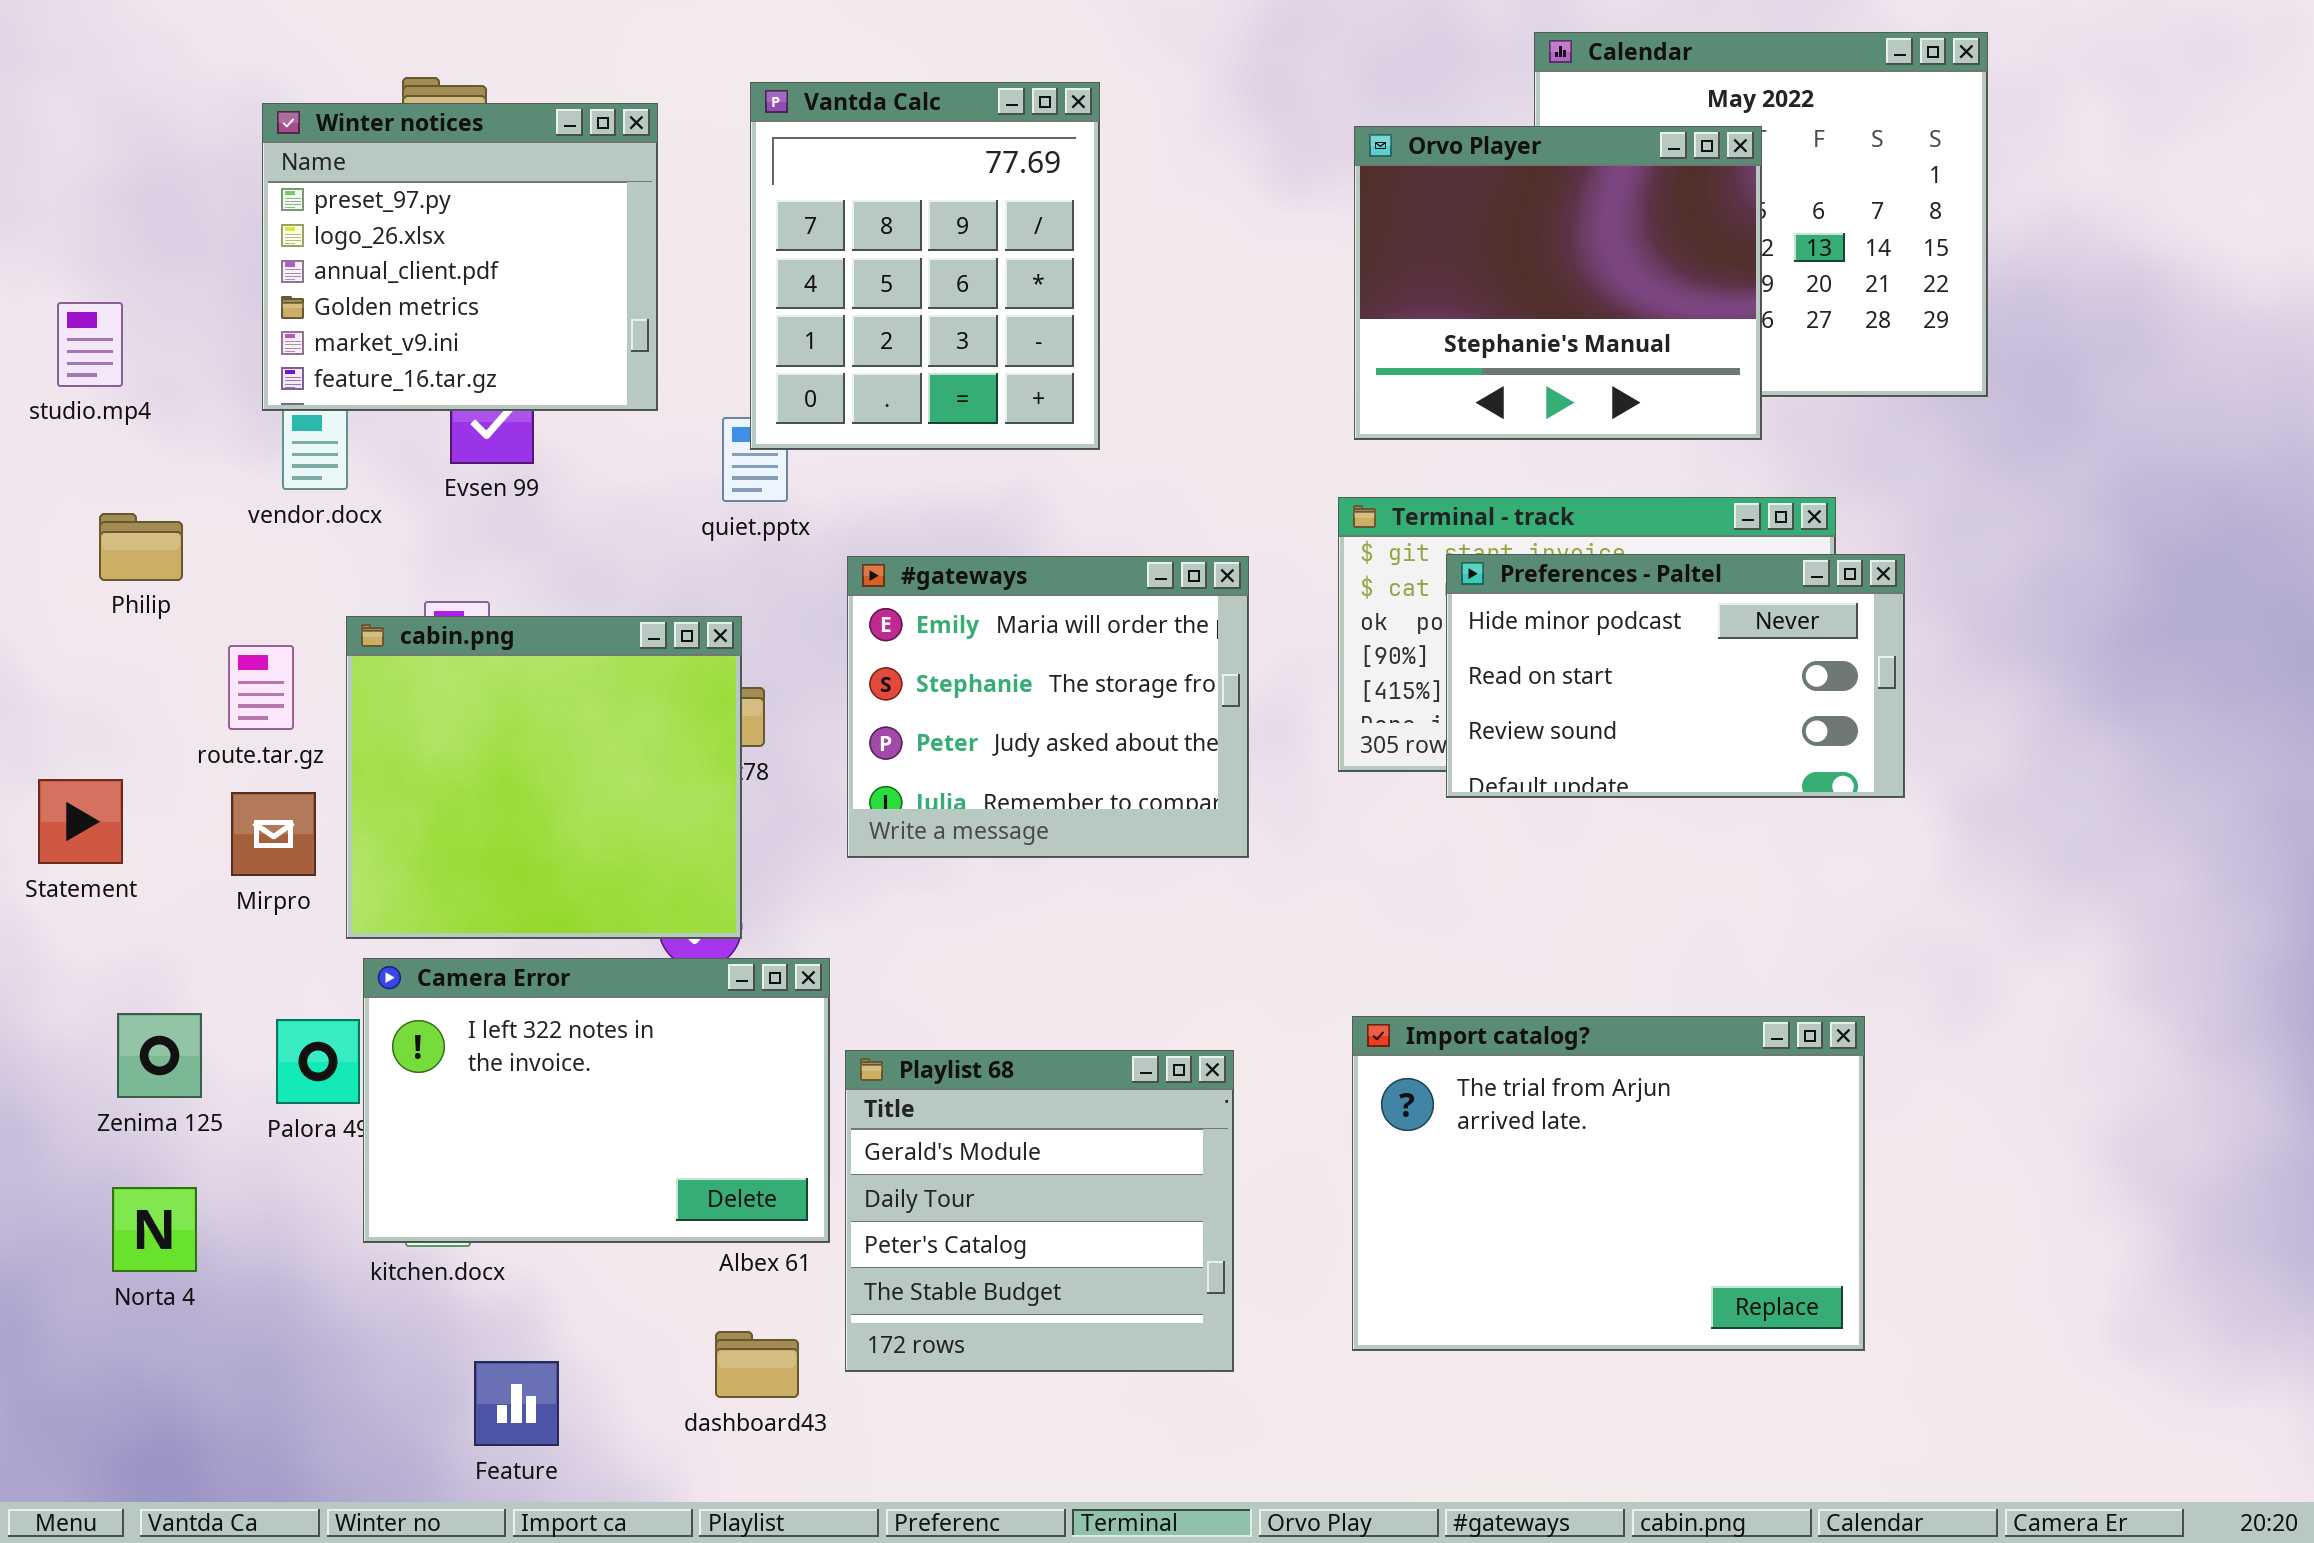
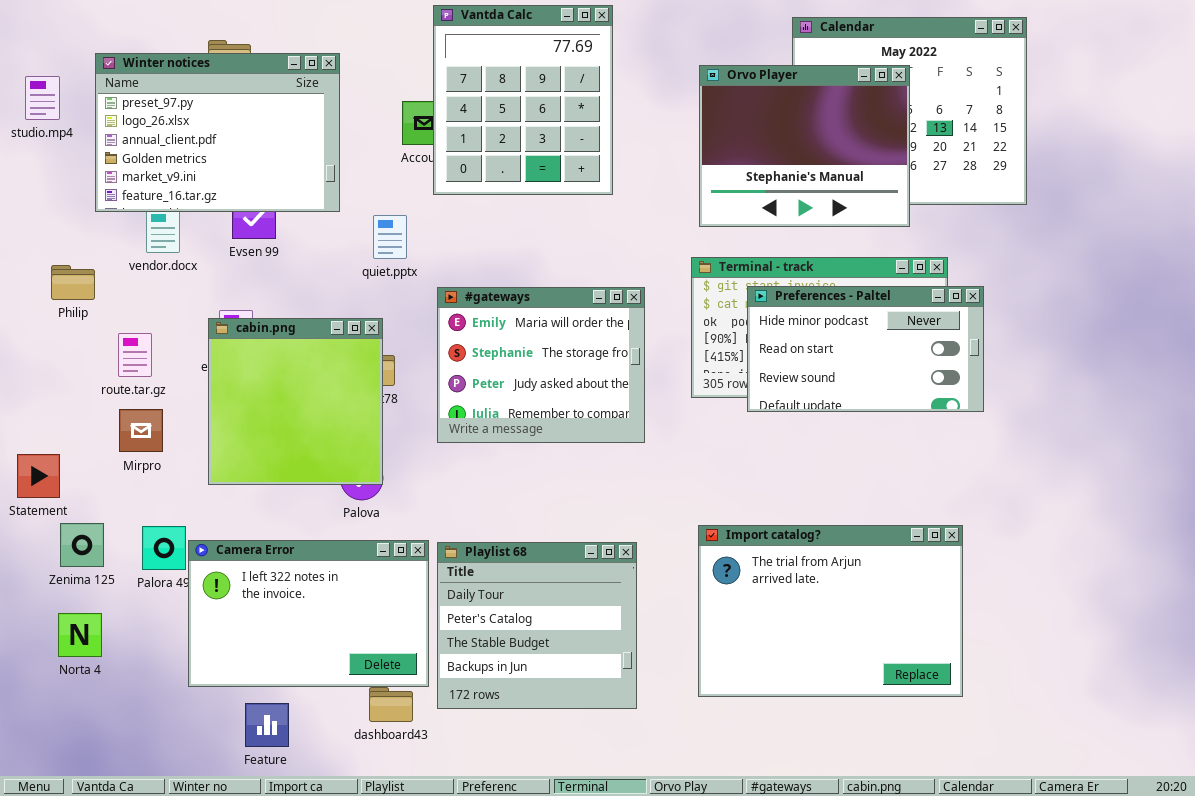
Vantda Calc: [750,82,1100,450] -> [433,5,613,195], moved
Winter notices: [262,103,658,411] -> [95,53,340,212], resized
studio.mp4: [57,302,123,387] -> [25,76,60,120], moved
cabin.png: [346,616,742,939] -> [208,318,383,485], resized
Statement: [38,779,123,864] -> [17,454,60,498], moved
Camera Error: [363,958,830,1243] -> [188,540,429,687], moved
Playlist 68: [845,1050,1234,1372] -> [437,542,637,709], scrolled down 1 row

